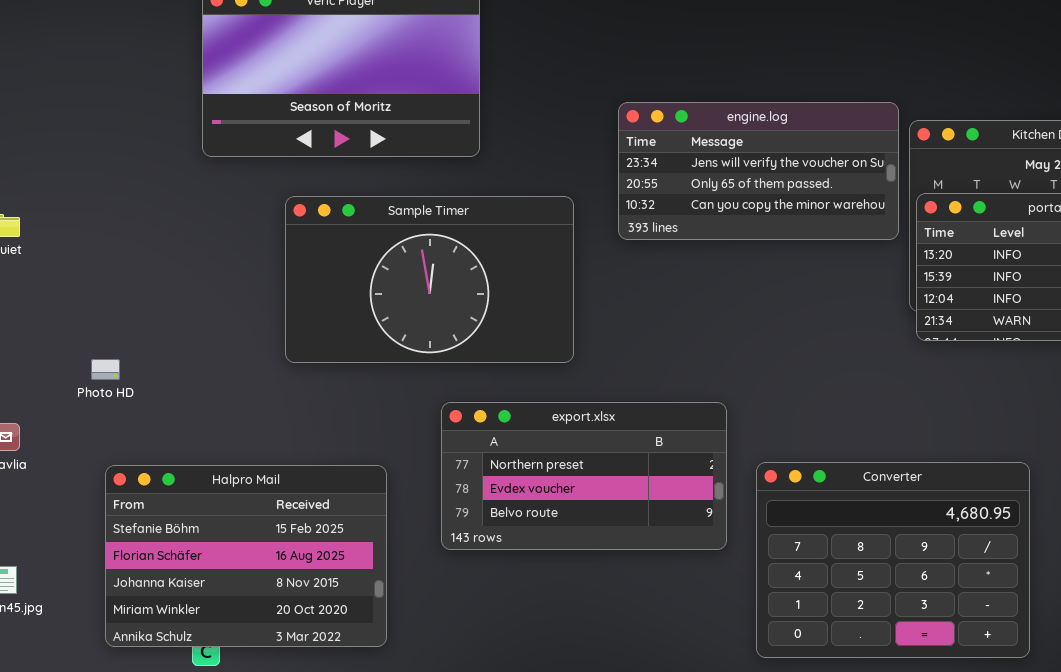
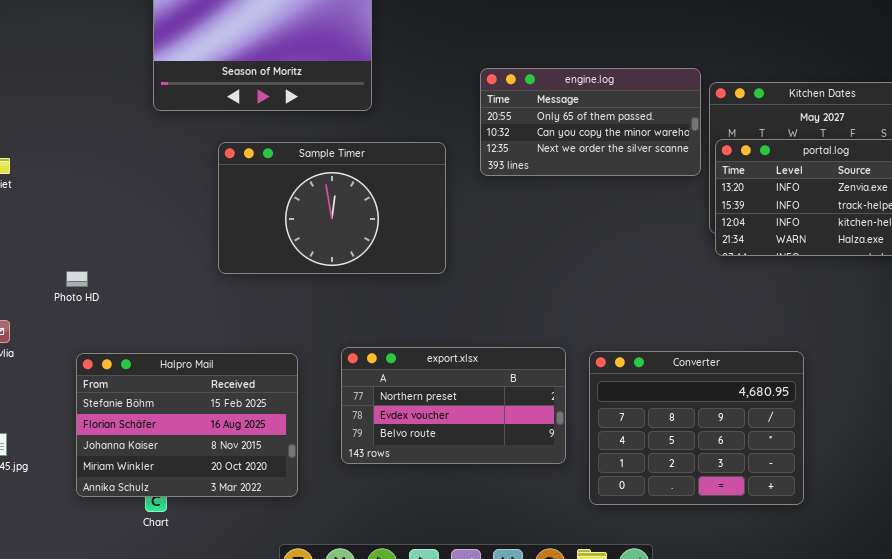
engine.log: [618,102,899,240] -> [480,68,701,176], scrolled down 1 row
export.xlsx: [441,402,727,550] -> [341,347,566,464], moved

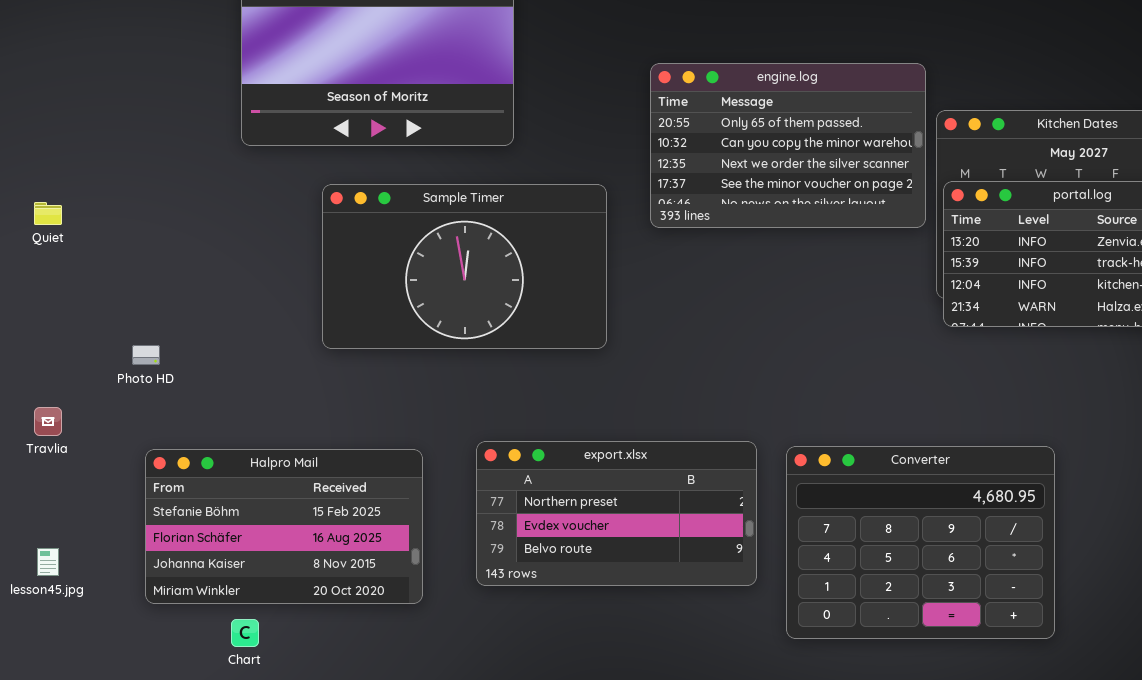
engine.log: [480,68,701,176] -> [650,63,926,228], resized
Halpro Mail: [76,353,298,497] -> [145,449,423,604], resized

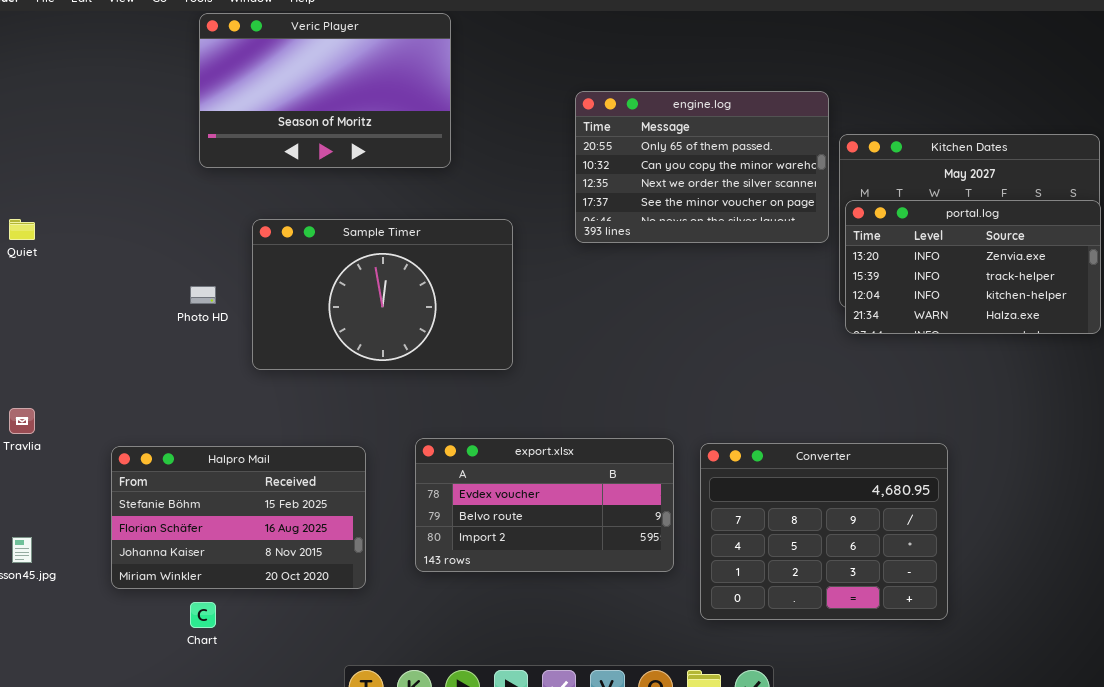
Sample Timer: [322,184,607,349] -> [252,219,513,370], moved
Photo HD: [132,345,160,365] -> [190,286,216,304], moved
export.xlsx: [476,441,757,586] -> [415,438,674,572], scrolled down 1 row

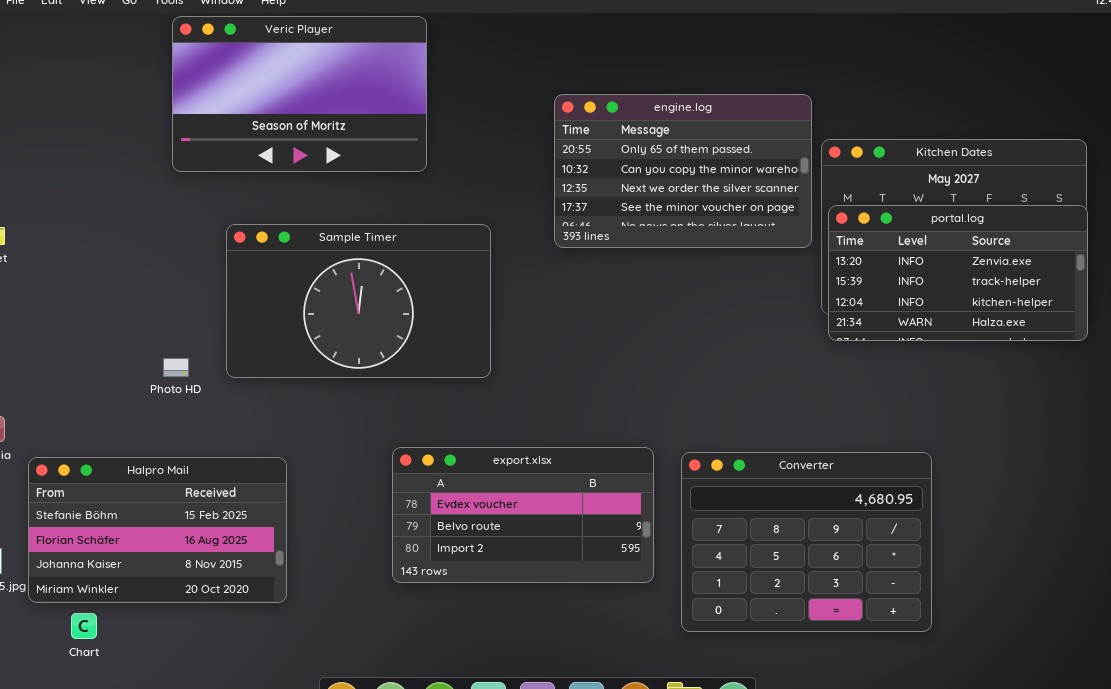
Photo HD: [190,286,216,304] -> [163,358,189,377], moved
Halpro Mail: [111,446,366,589] -> [28,457,287,603], moved
Chart: [190,602,216,628] -> [71,613,97,639], moved

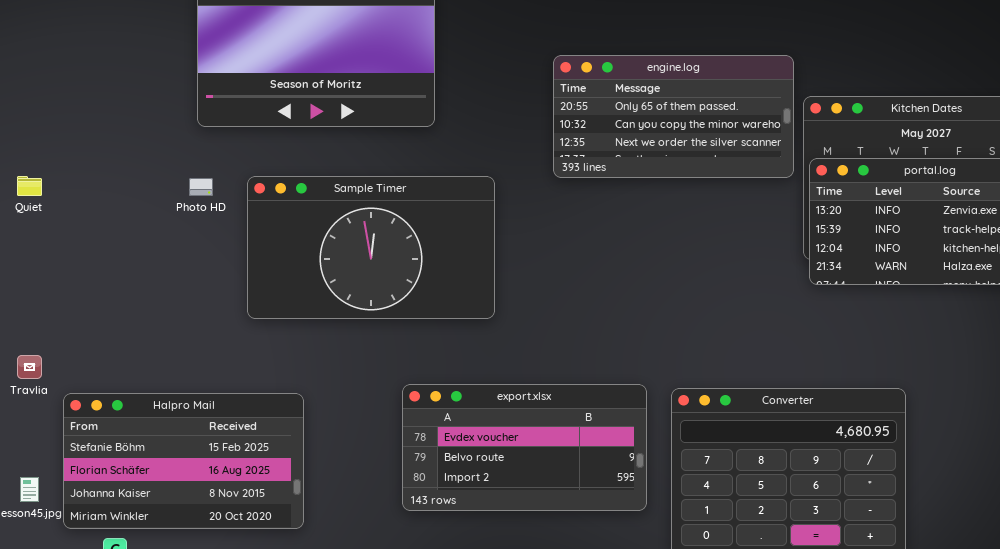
engine.log: [554,94,812,248] -> [553,55,794,178], resized
Photo HD: [163,358,189,377] -> [189,178,213,196], moved

